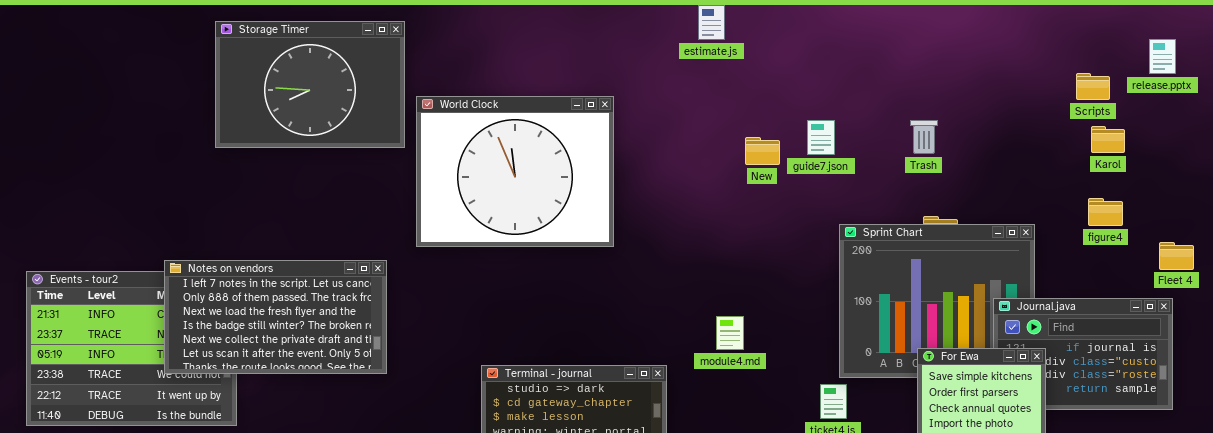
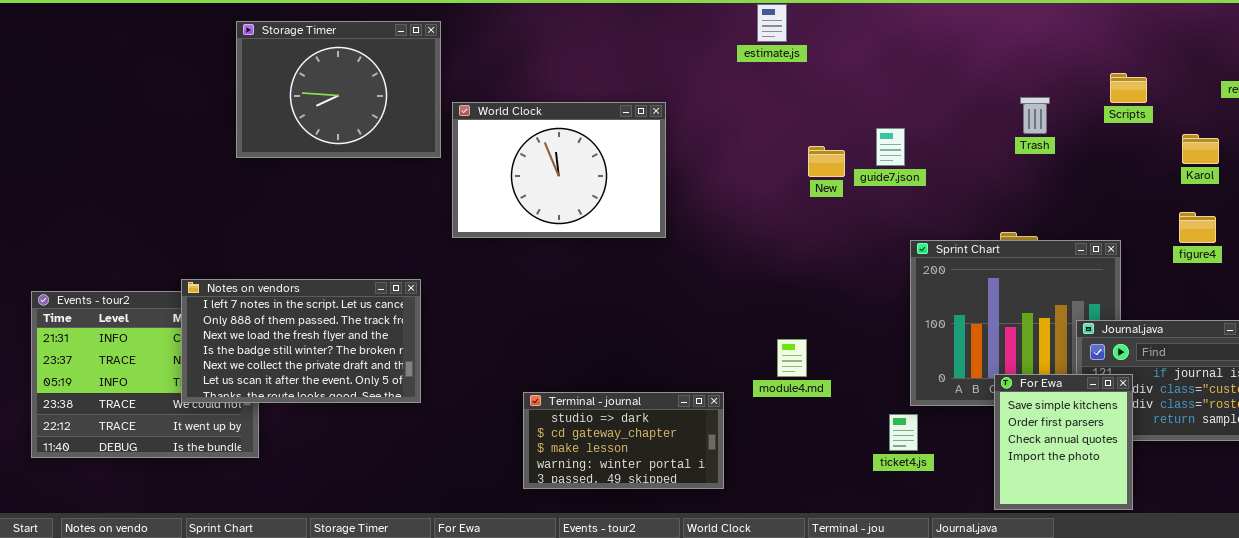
Scripts: [1076,73,1110,100] -> [1110,73,1147,103], moved
World Clock: [416,96,614,247] -> [452,102,666,238], resized
Trash: [910,120,938,154] -> [1020,97,1050,134], moved

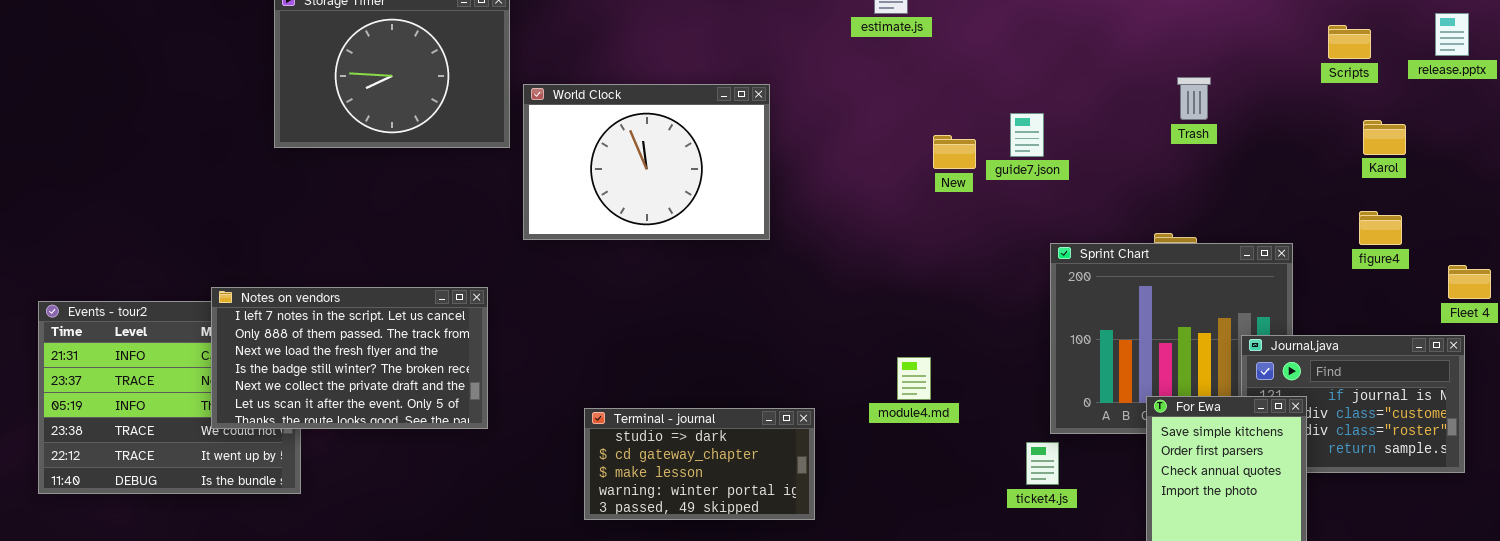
Scripts: [1110,73,1147,103] -> [1328,25,1371,59], moved
Terminal - journal: [523,392,724,489] -> [584,408,815,520], moved

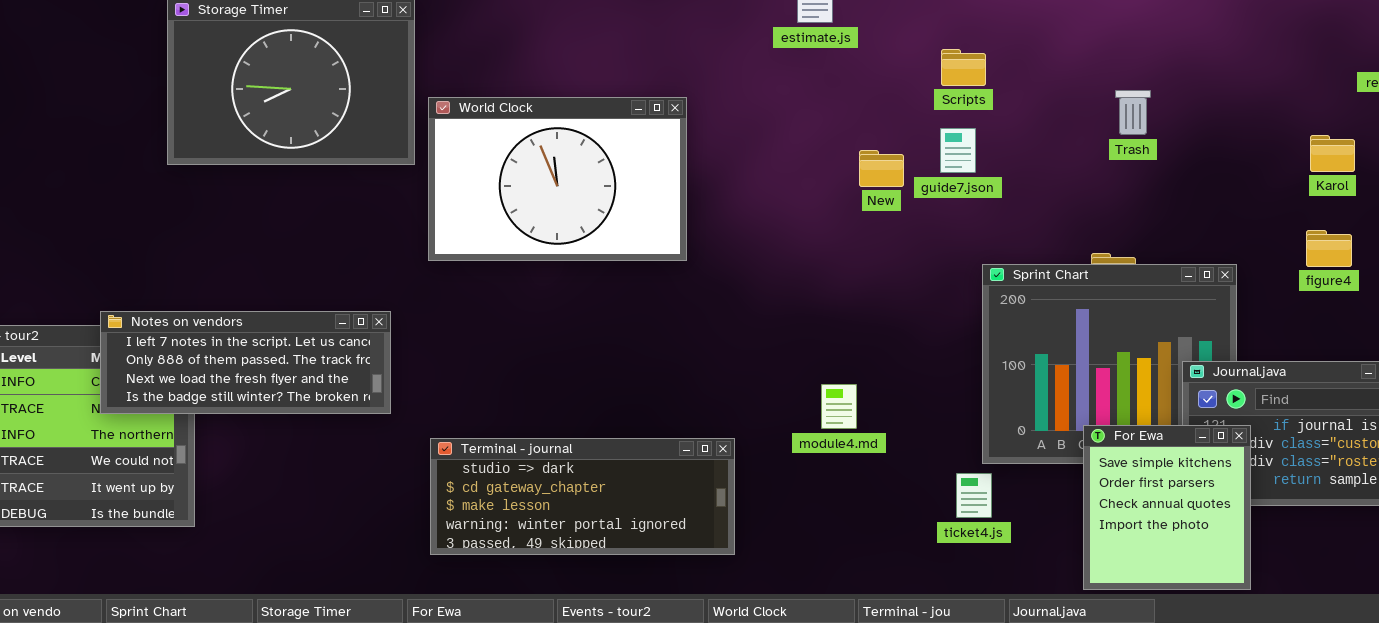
Scripts: [1328,25,1371,59] -> [941,49,986,86], moved
Notes on vendors: [211,287,488,429] -> [100,311,391,414], resized
Terminal - journal: [584,408,815,520] -> [430,438,735,555], resized

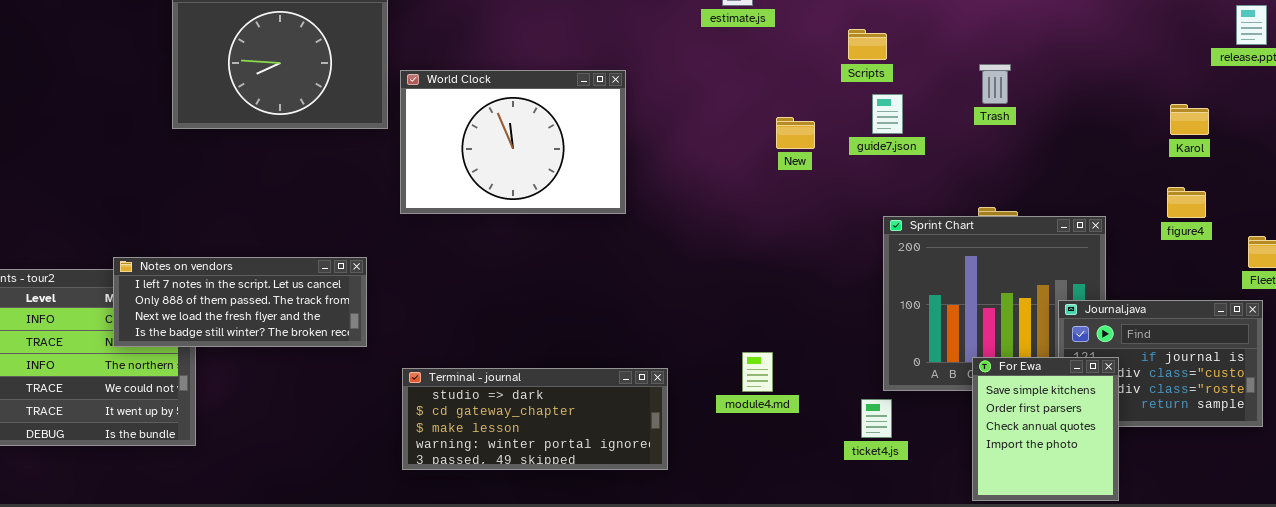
Trash: [1115,90,1151,135] -> [979,64,1011,104], moved
guide7.json: [940,128,976,173] -> [872,94,903,134], moved
module4.md: [821,384,857,429] -> [742,352,773,392], moved

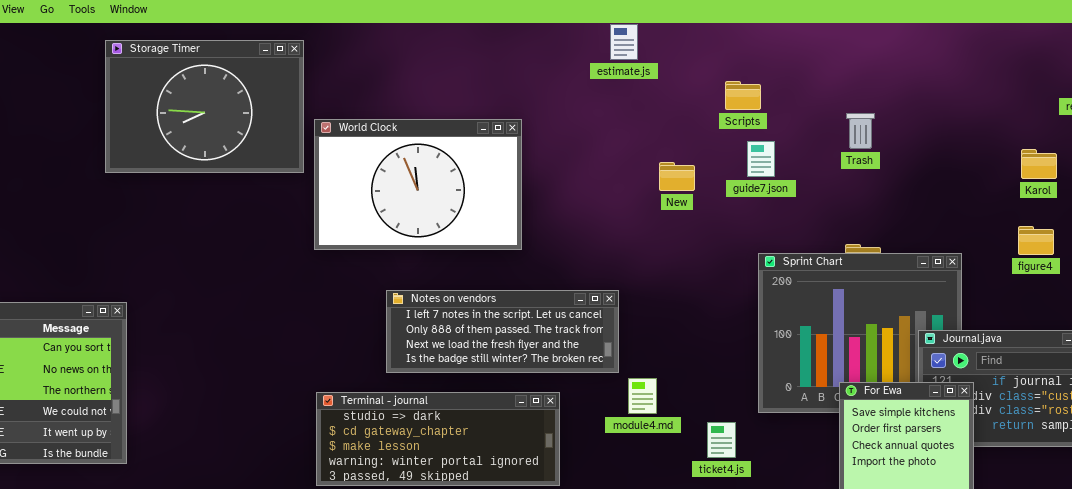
Notes on vendors: [113,257,367,347] -> [386,290,619,373], moved
ticket4.js: [861,399,892,438] -> [707,422,736,458], moved

